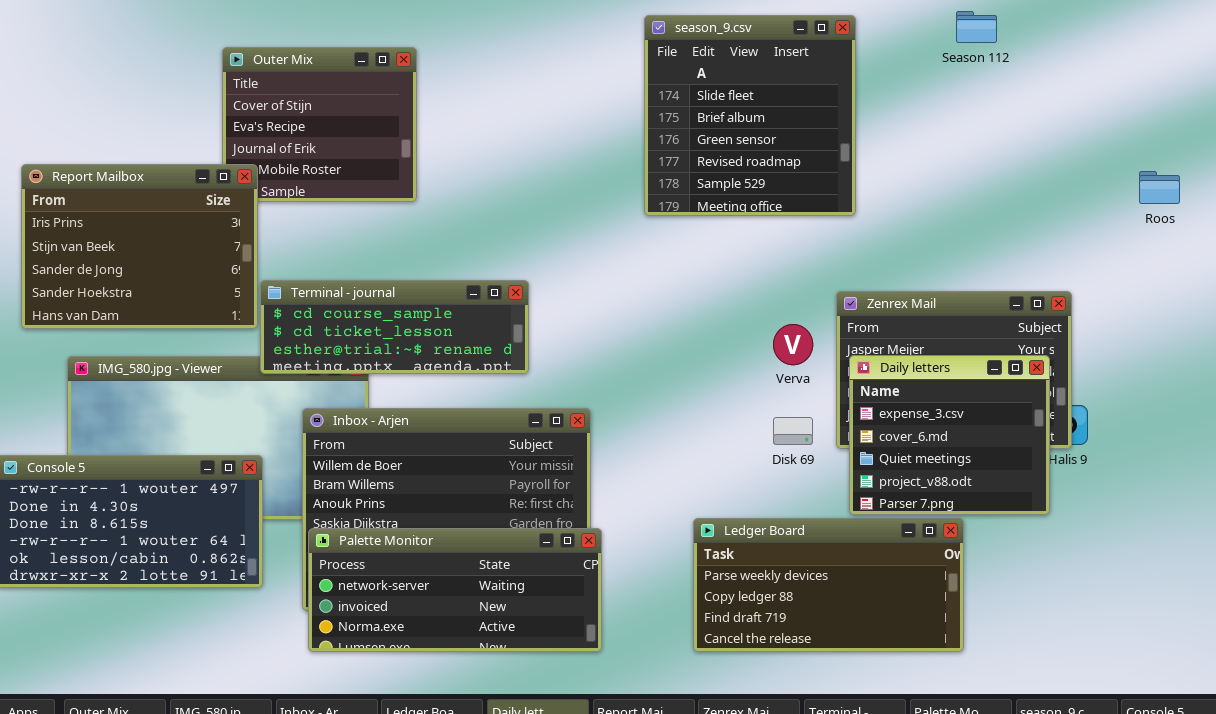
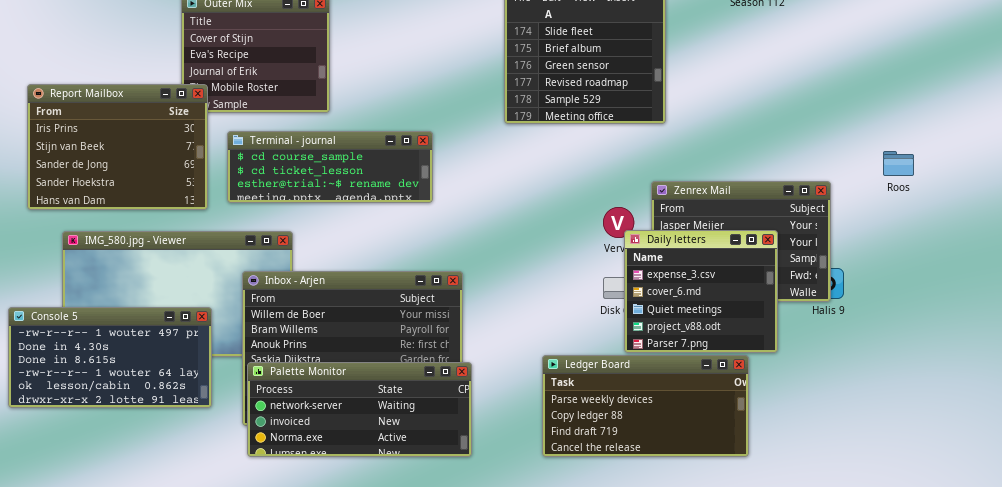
Roos: [1139,171,1180,204] -> [883,151,914,176], moved
Terminal - journal: [260,280,529,374] -> [227,131,433,203], moved
Daily letters: [849,355,1050,515] -> [624,230,778,353], moved

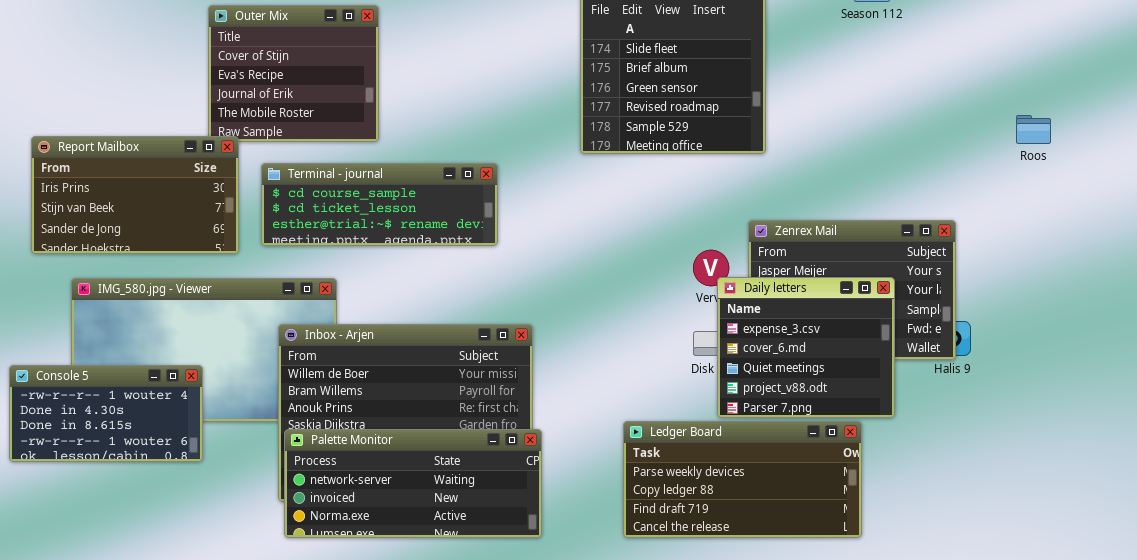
Report Mailbox: [27,84,208,210] -> [31,136,239,254], resized
Roos: [883,151,914,176] -> [1016,115,1051,144], moved
Console 5: [8,307,212,408] -> [9,365,203,462], resized

